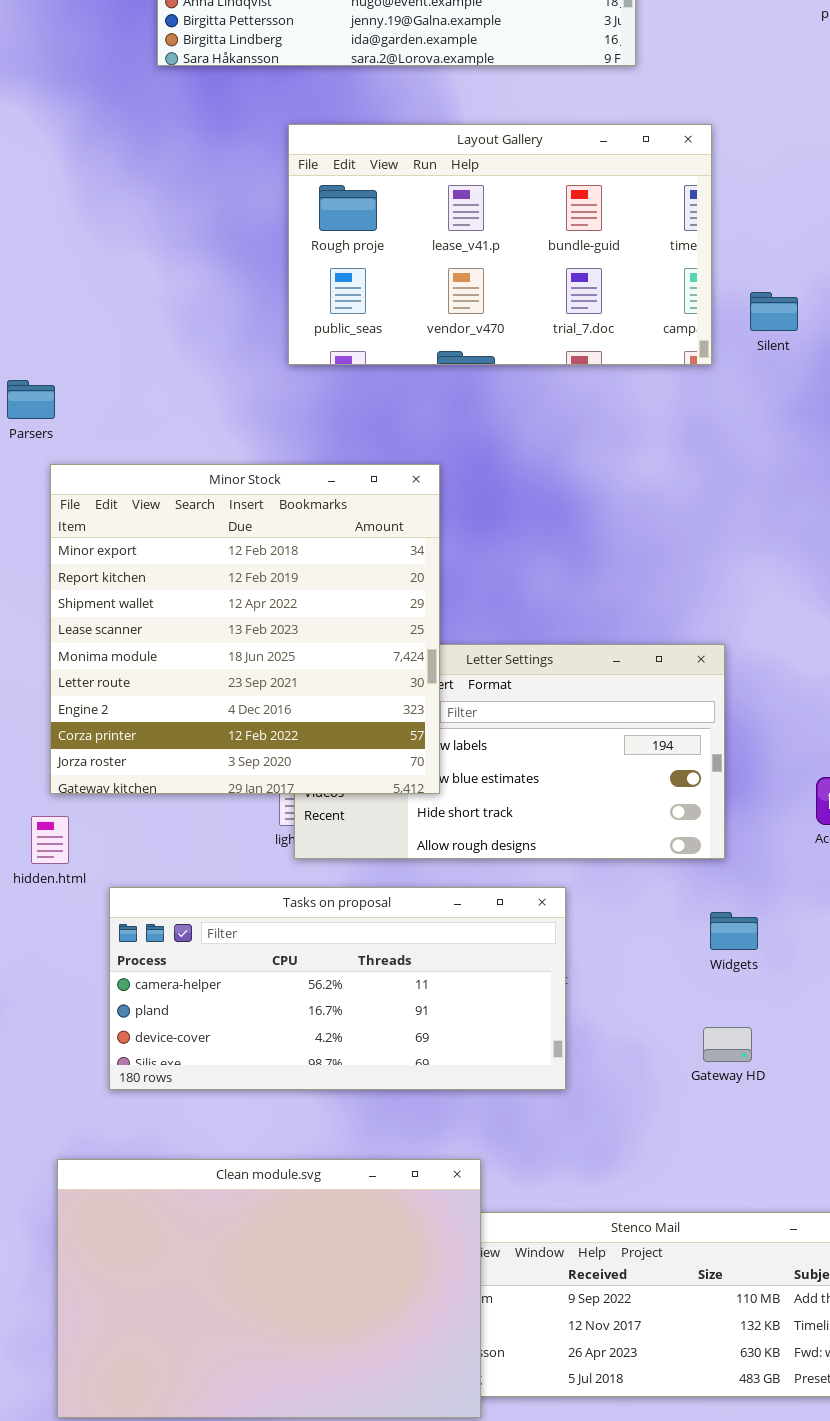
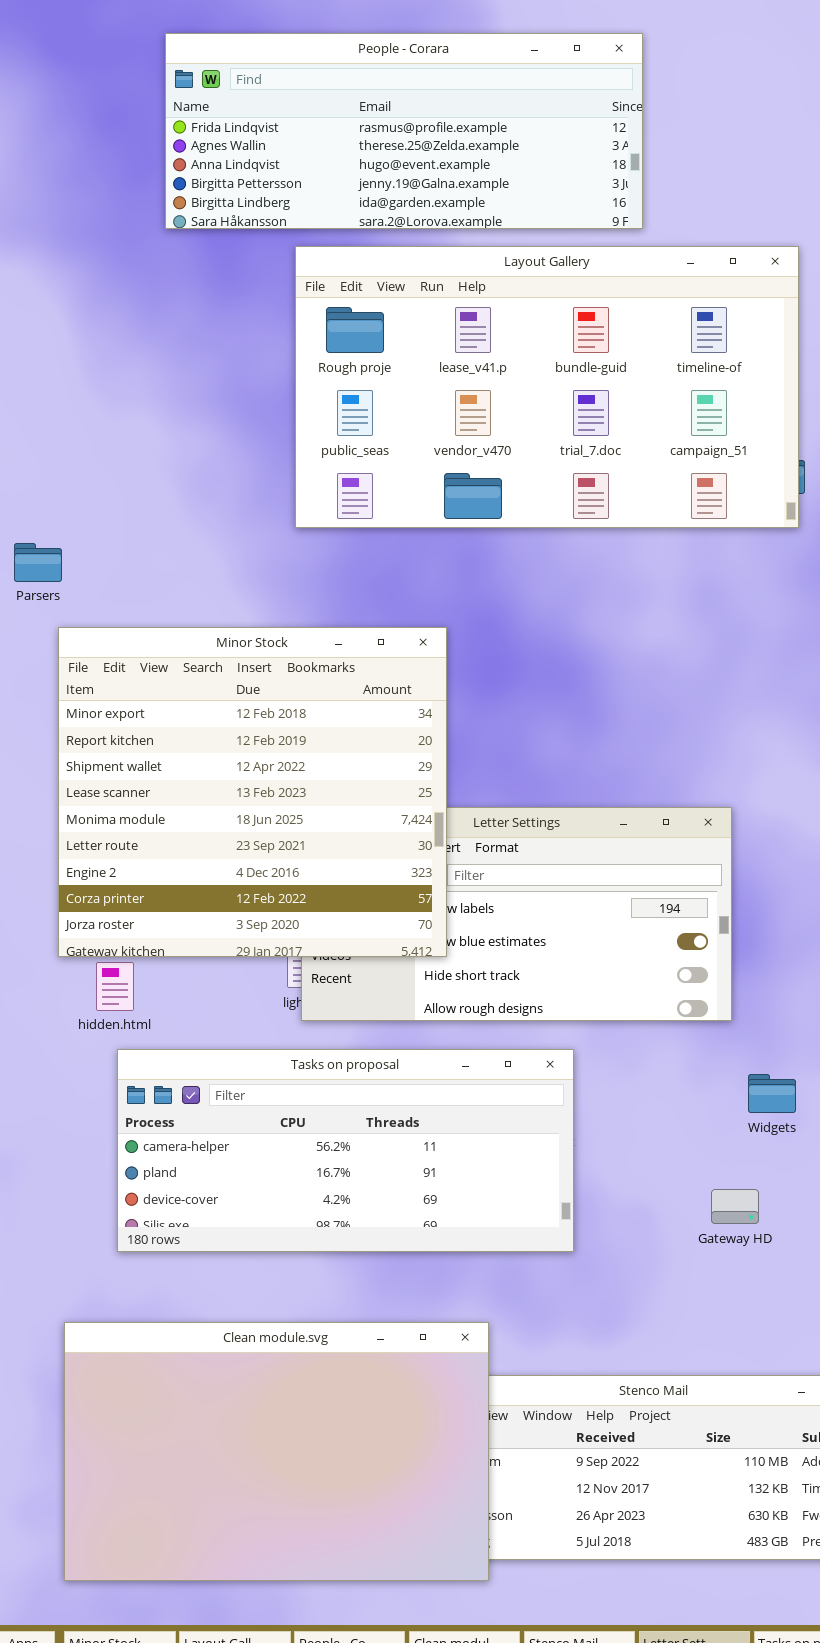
Layout Gallery: [288,124,712,365] -> [295,246,799,528], resized
hidden.html: [31,816,69,864] -> [96,962,134,1011], moved
Widgets: [710,912,758,950] -> [748,1074,796,1113], moved

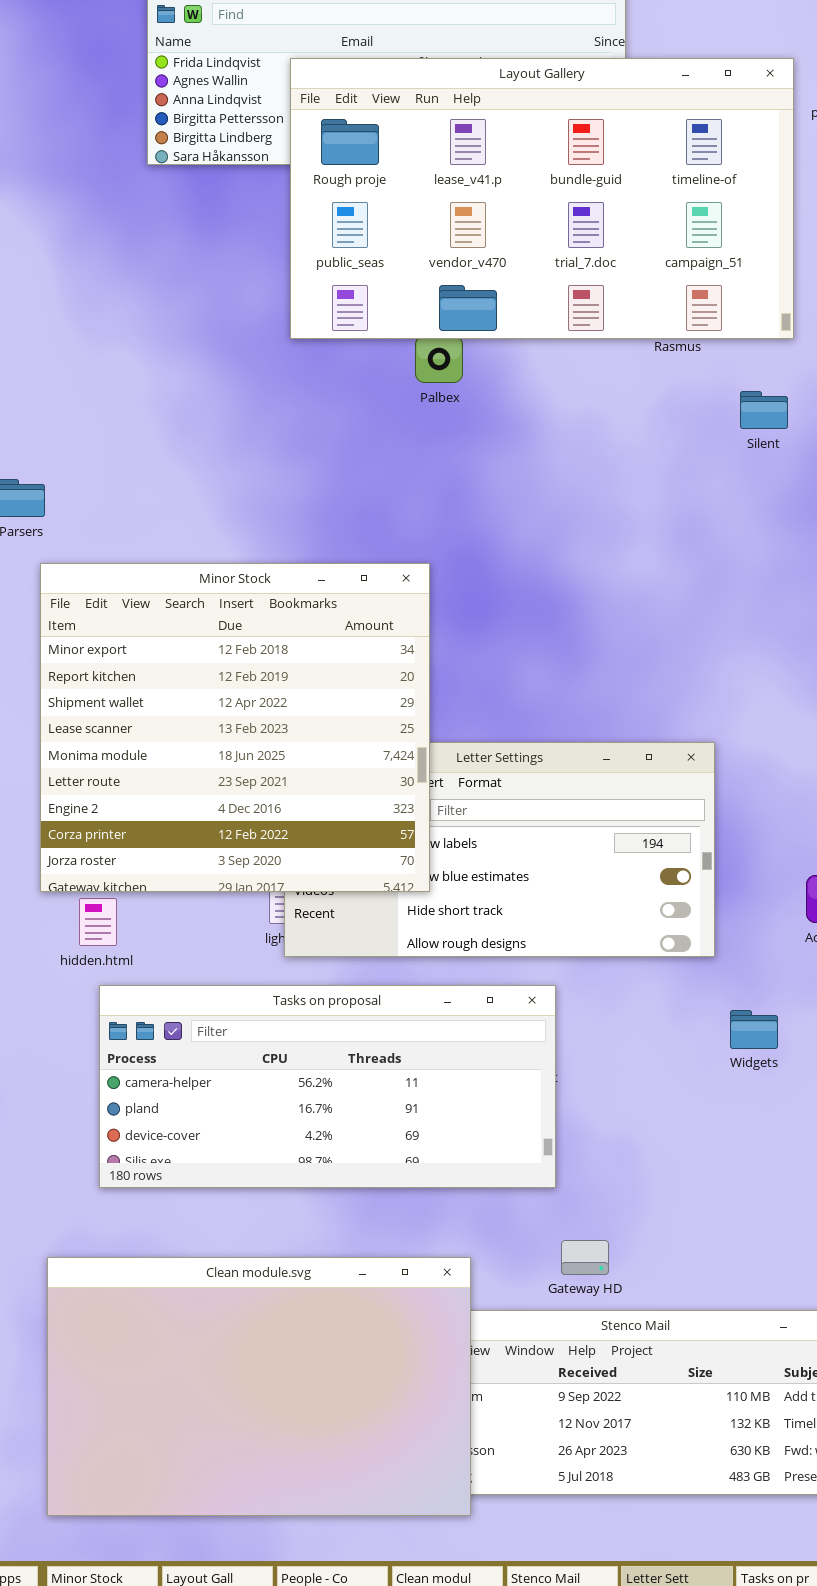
Layout Gallery: [295,246,799,528] -> [290,58,794,339], moved
Gateway HD: [711,1189,759,1224] -> [561,1240,609,1275], moved

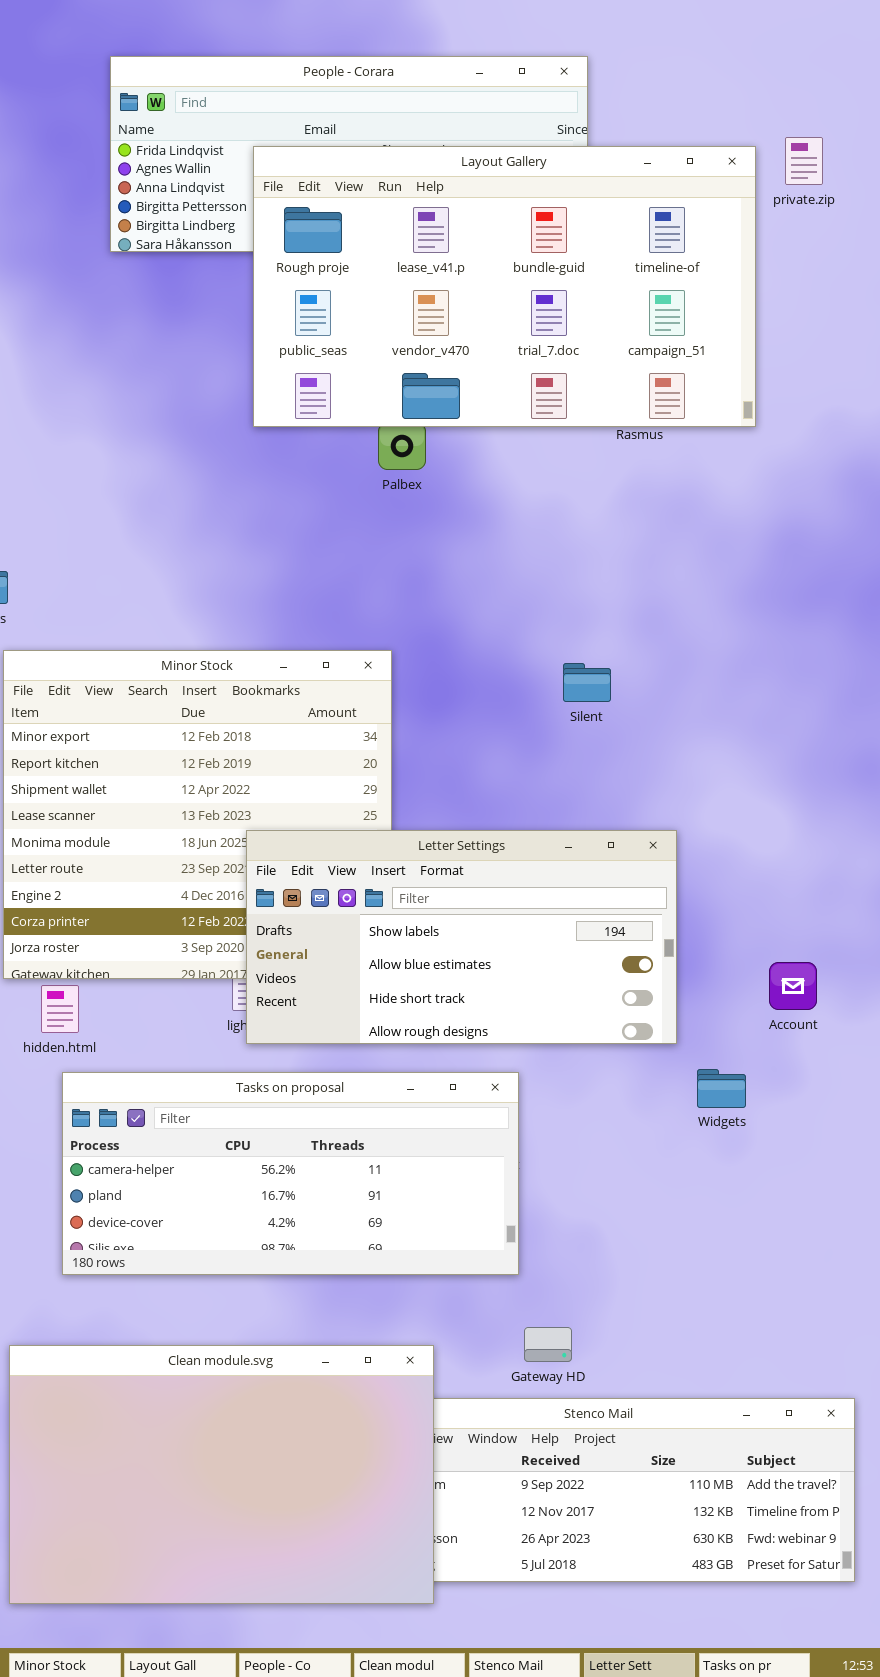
Silent: [740,391,788,429] -> [563,663,611,702], moved
Letter Settings: [284,742,715,957] -> [246,830,677,1044], raised
Widgets: [730,1010,778,1049] -> [697,1069,746,1108], moved

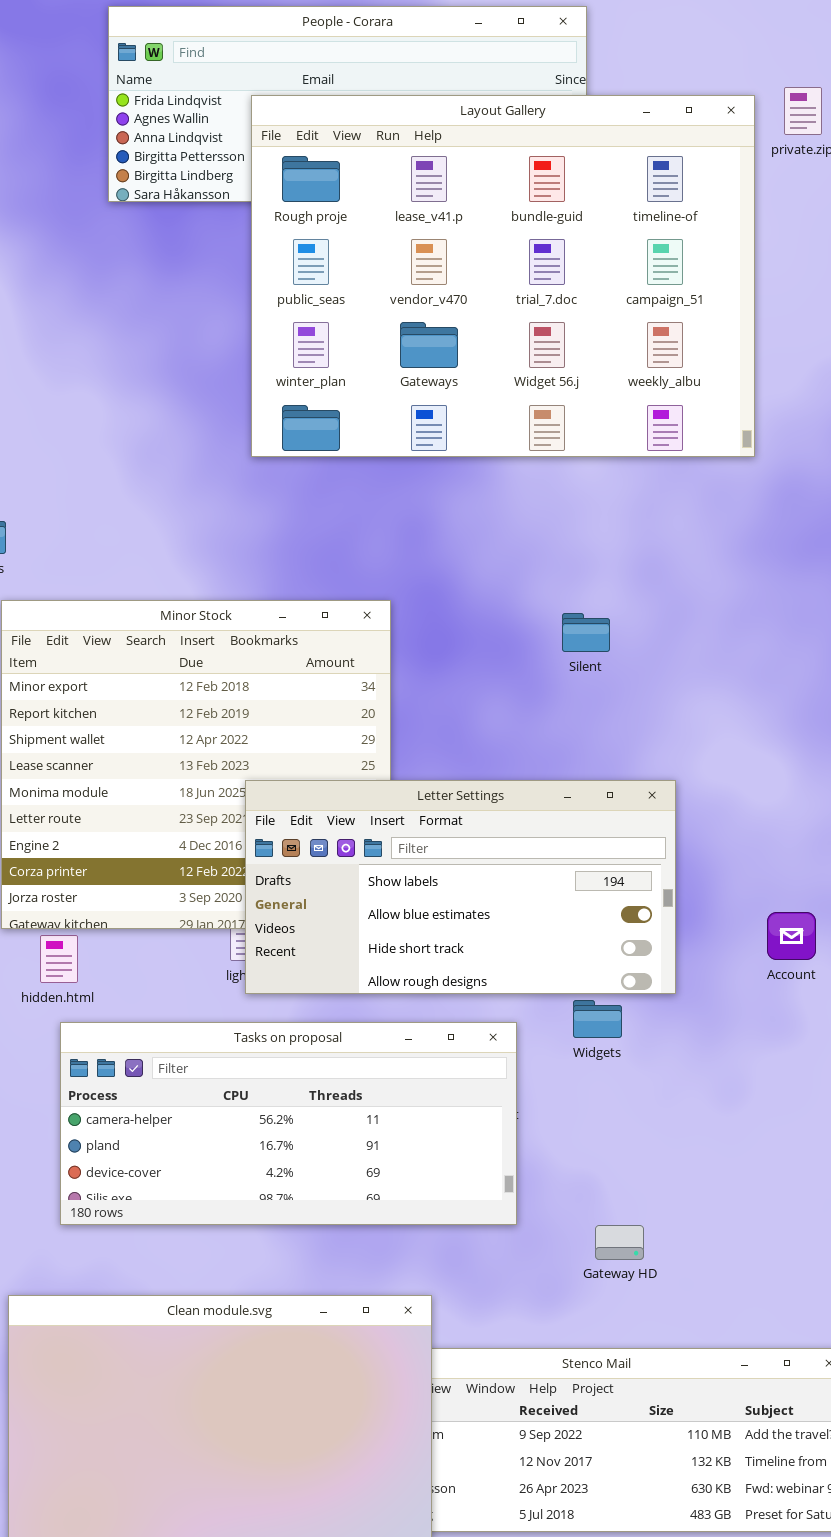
Layout Gallery: [253,146,756,427] -> [251,95,755,457], resized
Widgets: [697,1069,746,1108] -> [573,1000,622,1038], moved
Gateway HD: [524,1327,572,1362] -> [595,1225,644,1260], moved

